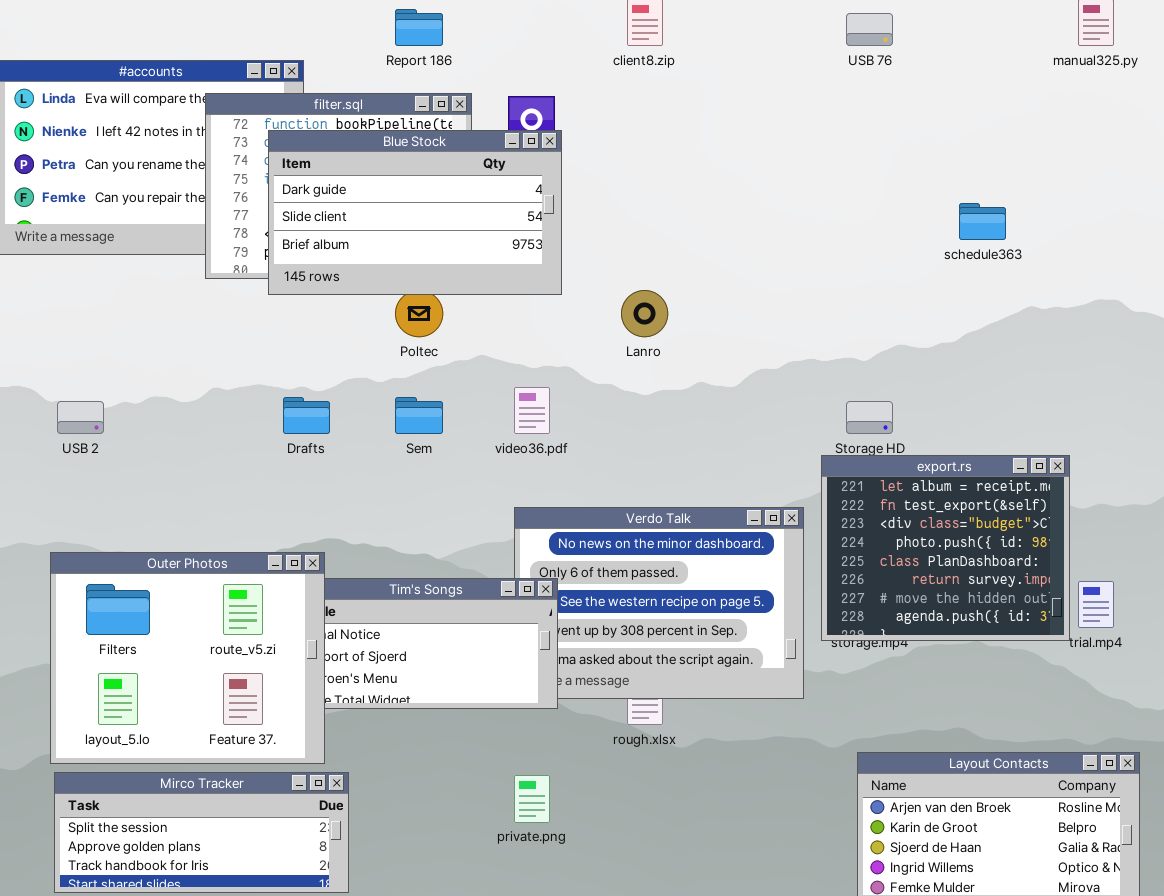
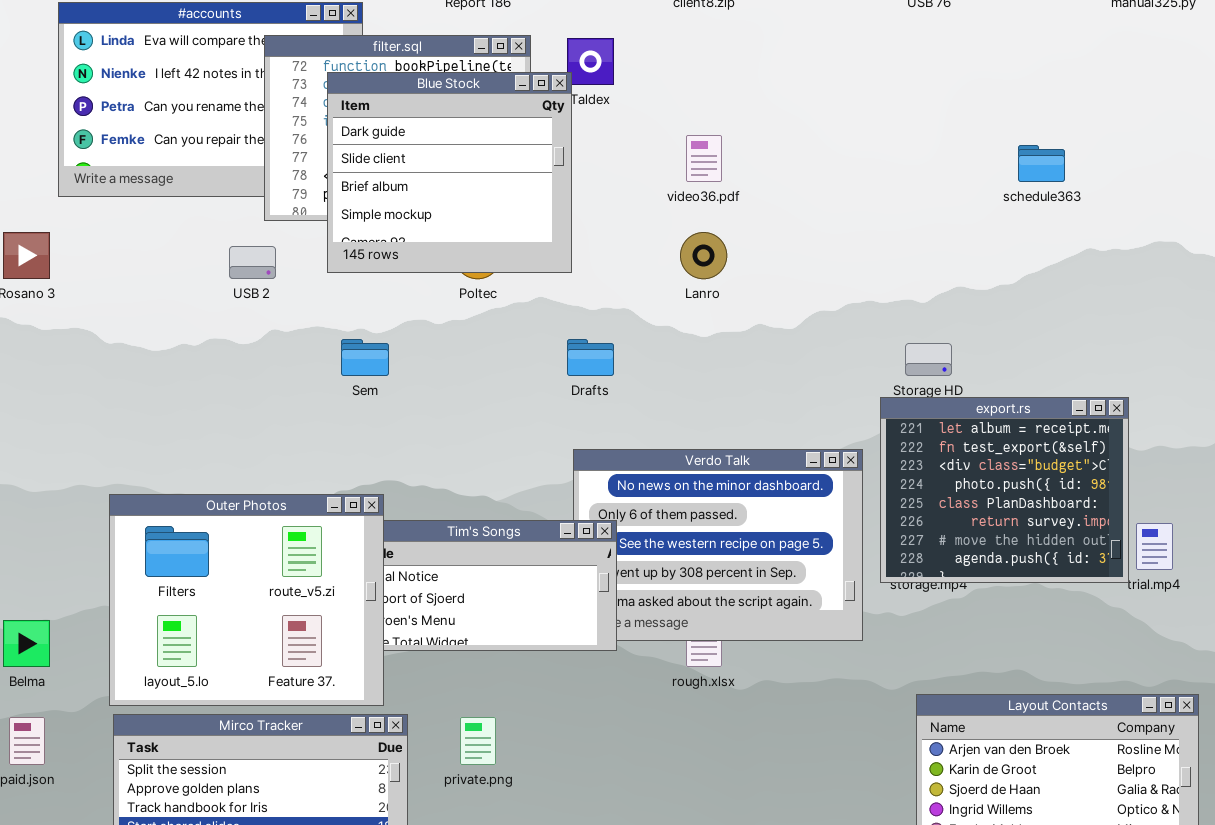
Blue Stock: [268,130,562,295] -> [327,72,572,273], resized
video36.pdf: [514,387,550,434] -> [686,135,722,182], moved
Drafts: [283,397,330,434] -> [567,339,614,376], moved
Sem: [395,397,443,434] -> [341,339,389,376], moved
USB 2: [57,401,104,434] -> [229,246,276,279], moved
private.png: [514,775,550,823] -> [460,717,496,765], moved

